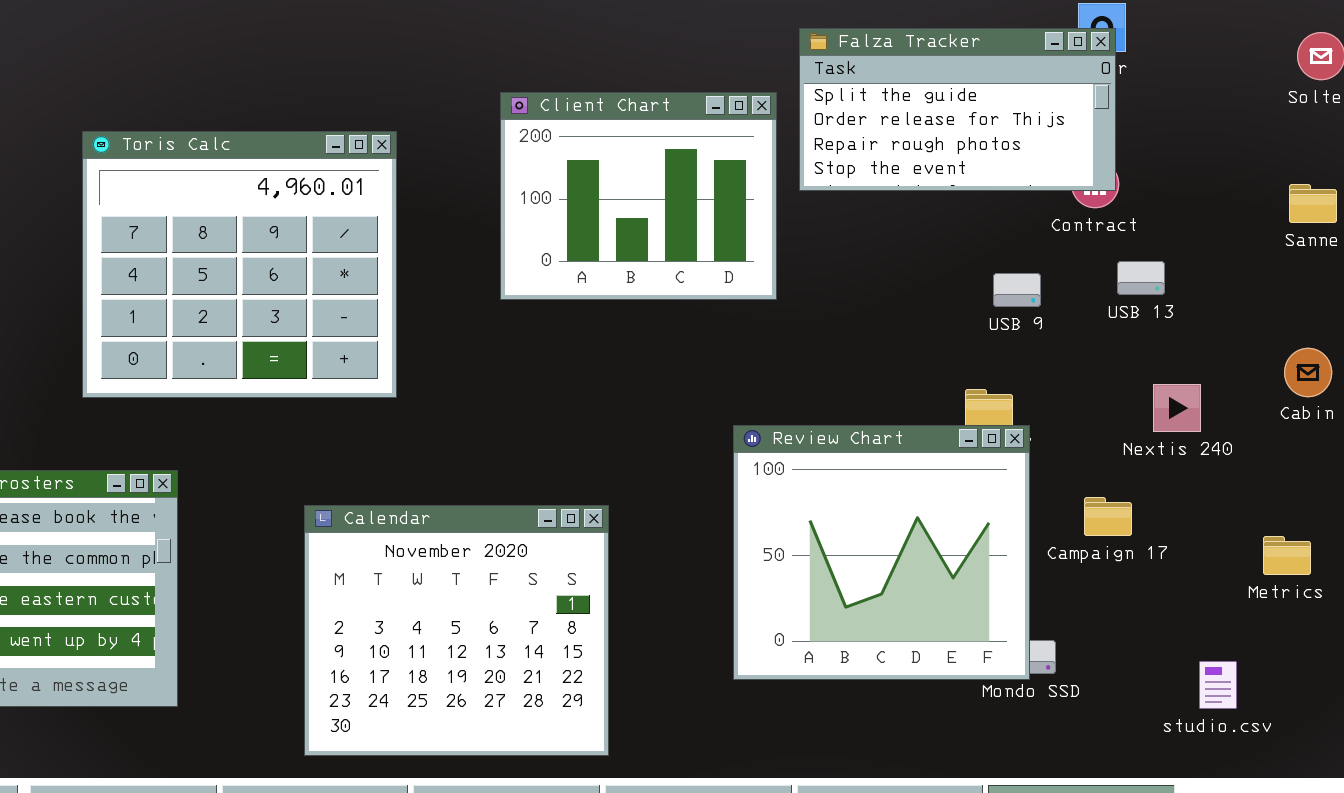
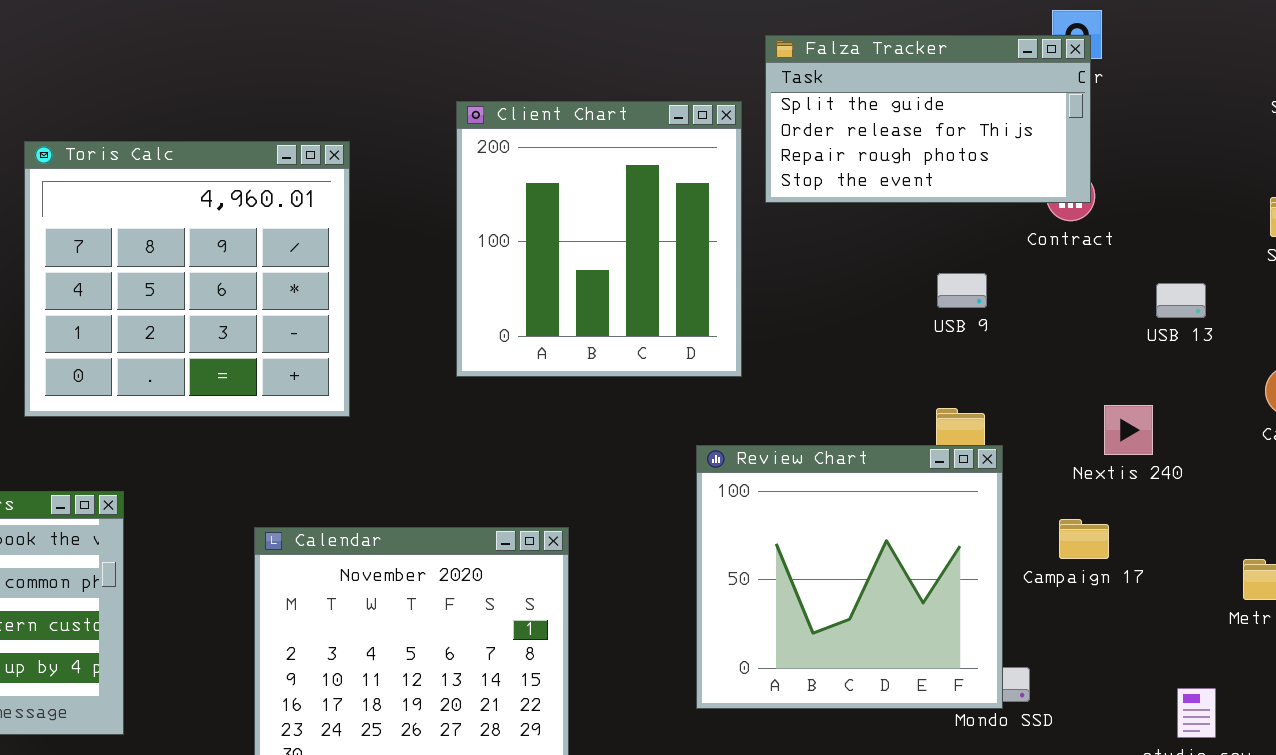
Client Chart: [500,92,777,300] -> [456,101,742,377], resized
USB 13: [1117,261,1165,295] -> [1156,283,1206,318], moved
USB 9: [993,273,1041,307] -> [937,273,987,308], moved
Nextis 240: [1153,384,1201,432] -> [1104,405,1153,455], moved

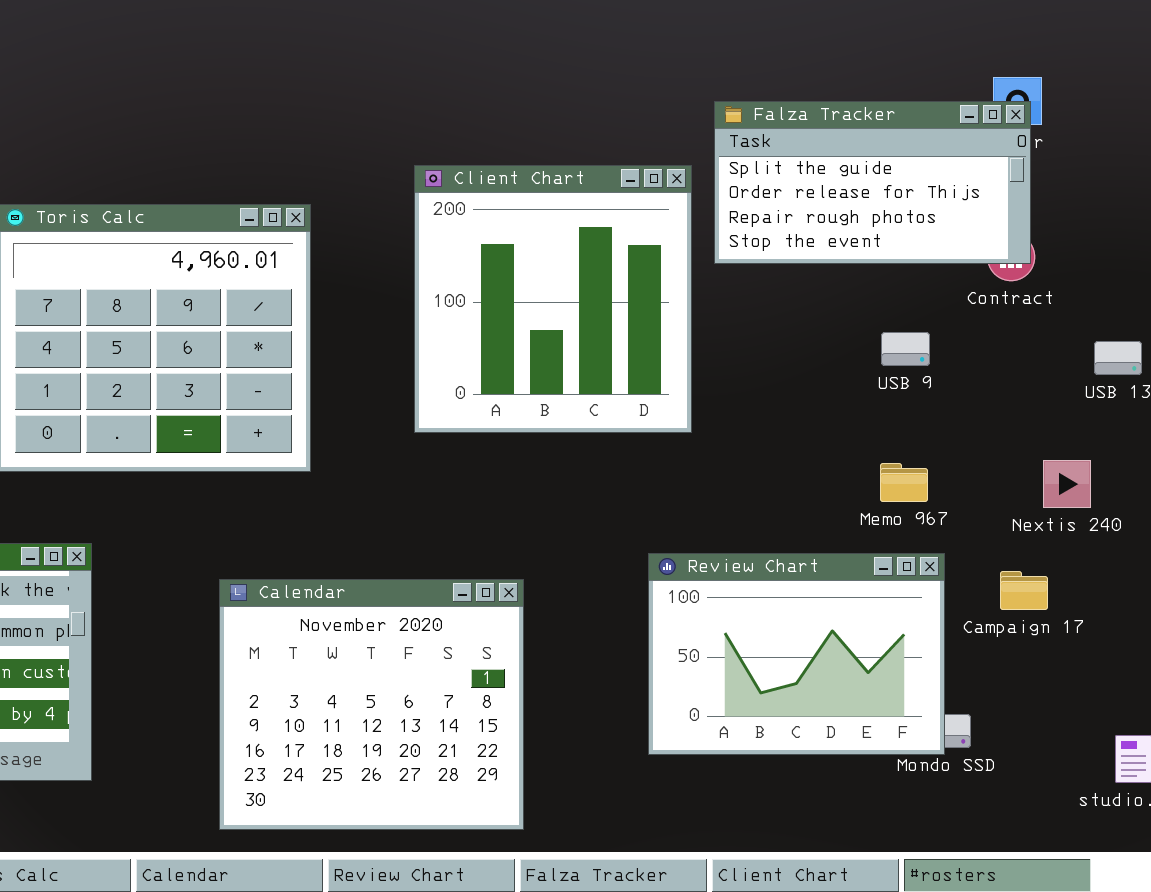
Review Chart: [696,445,1003,709] -> [648,553,945,755], resized

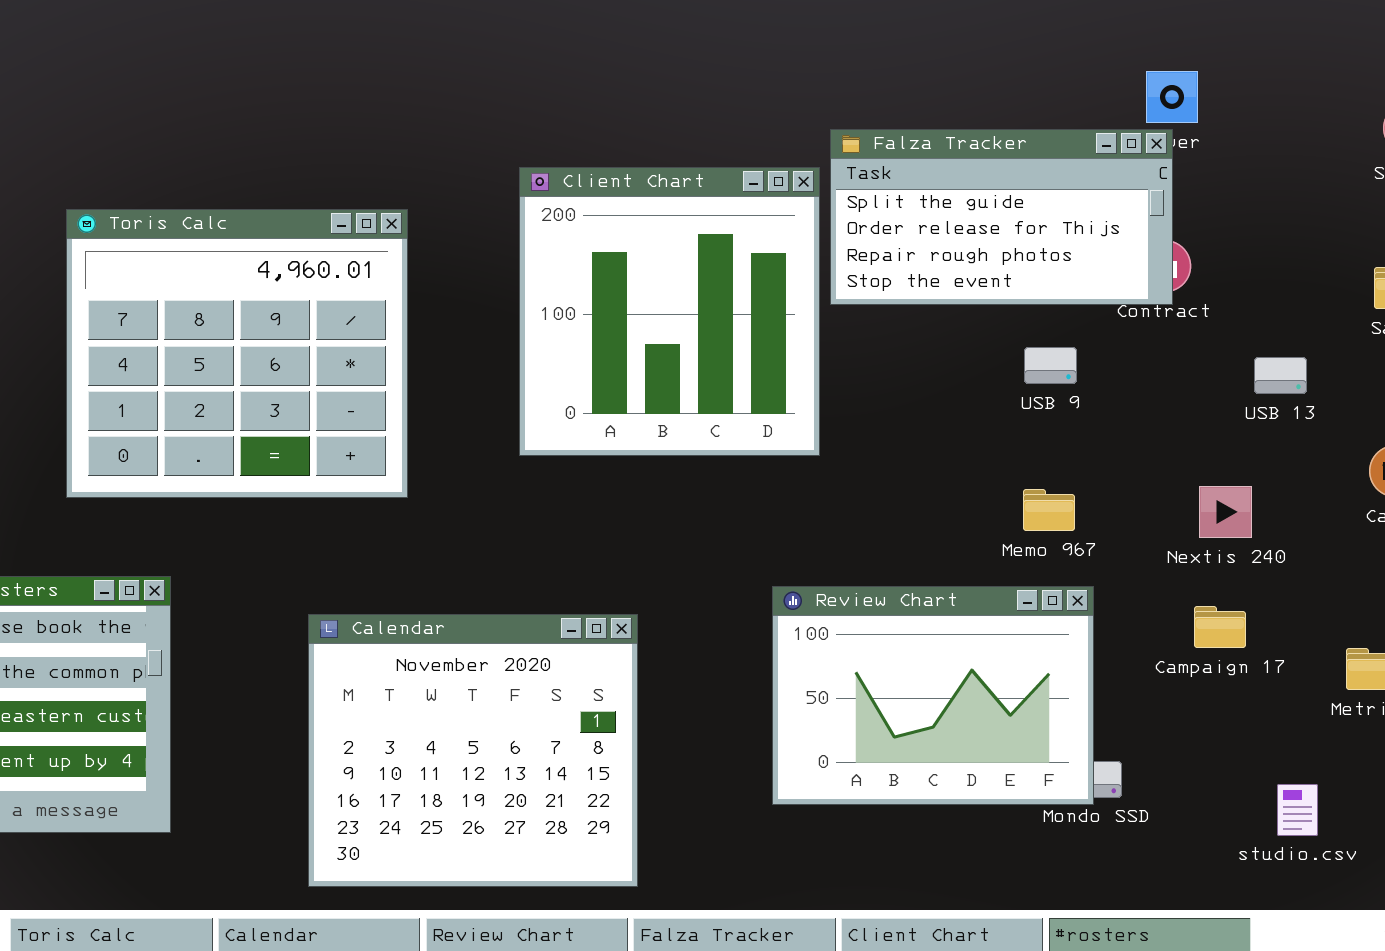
Falza Tracker: [714,101,1031,264] -> [830,129,1173,305], moved
Campaign 17: [1000,571,1048,610] -> [1194,606,1246,648], moved

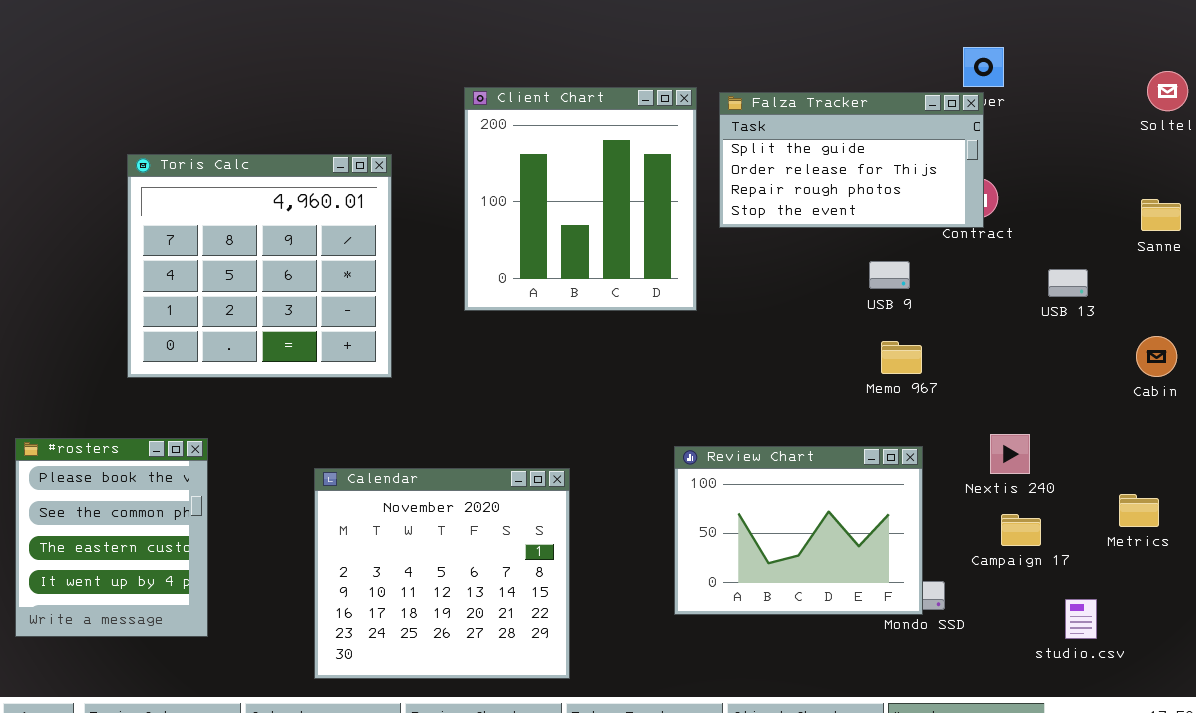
Client Chart: [519,167,820,456] -> [464,87,697,311], moved
Nextis 240: [1199,486,1252,538] -> [990,434,1030,474], moved
Memo 967: [1023,489,1075,531] -> [881,341,922,374], moved
Campaign 17: [1194,606,1246,648] -> [1001,514,1041,546], moved

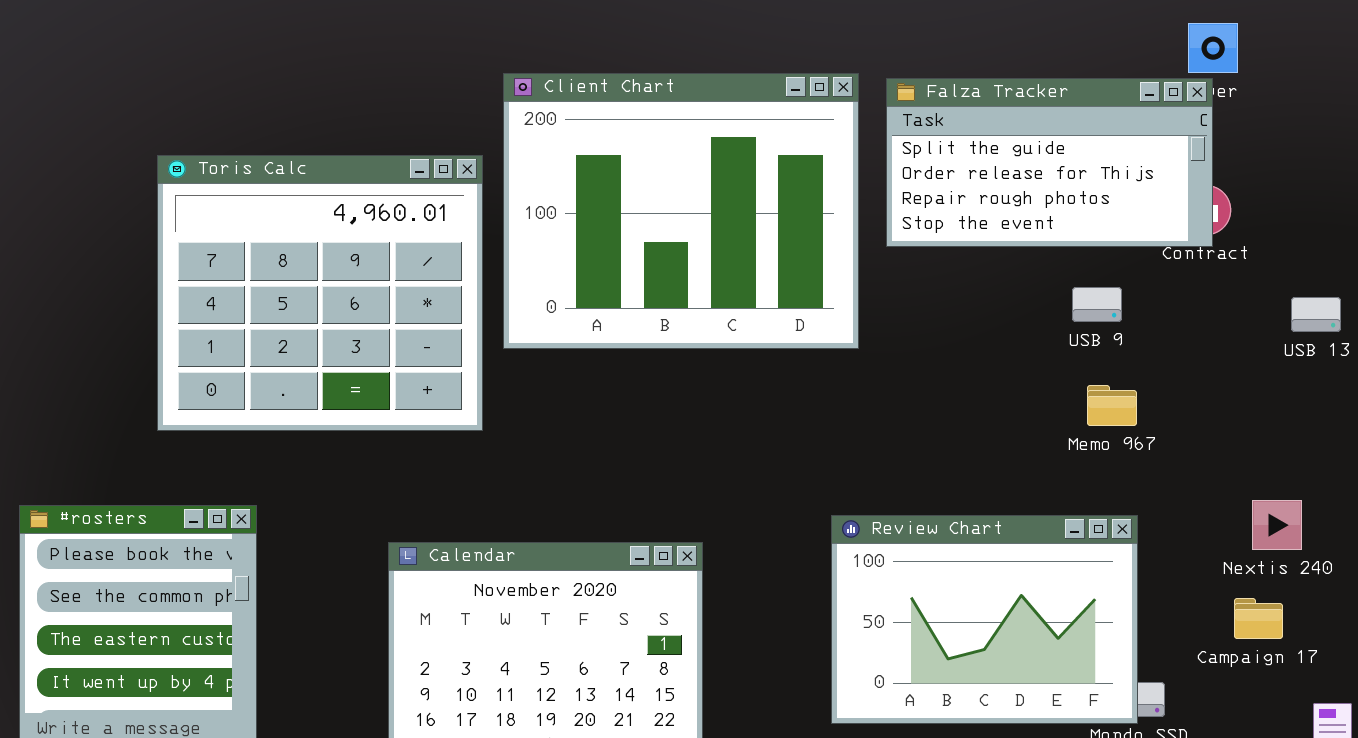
Client Chart: [464,87,697,311] -> [503,73,859,349], resized
Nextis 240: [990,434,1030,474] -> [1252,500,1302,550], moved

